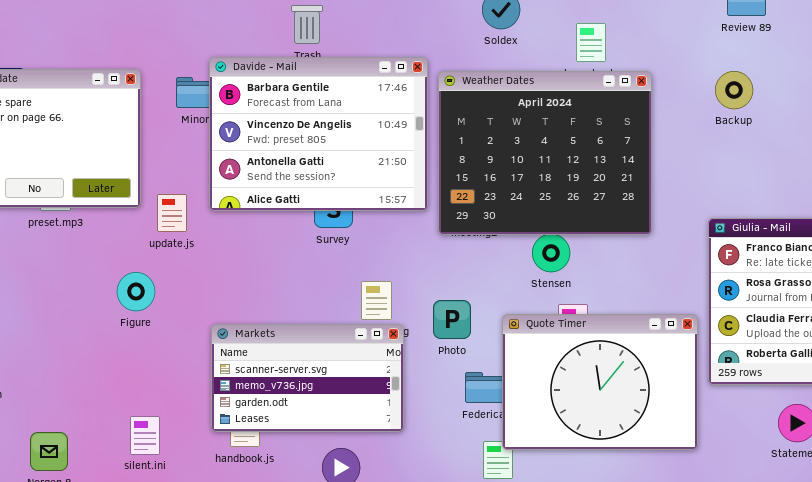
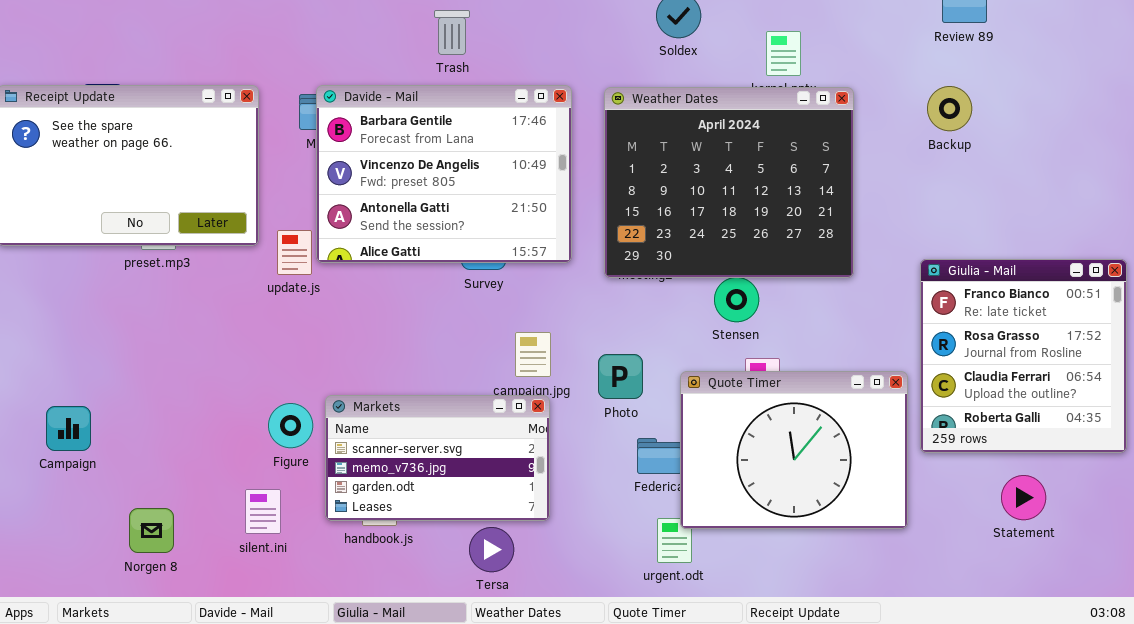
Davide - Mail: [209,57,428,211] -> [316,85,572,263], moved
Figure: [117,272,155,311] -> [268,403,313,448], moved
Markets: [211,324,404,432] -> [325,395,550,521], moved

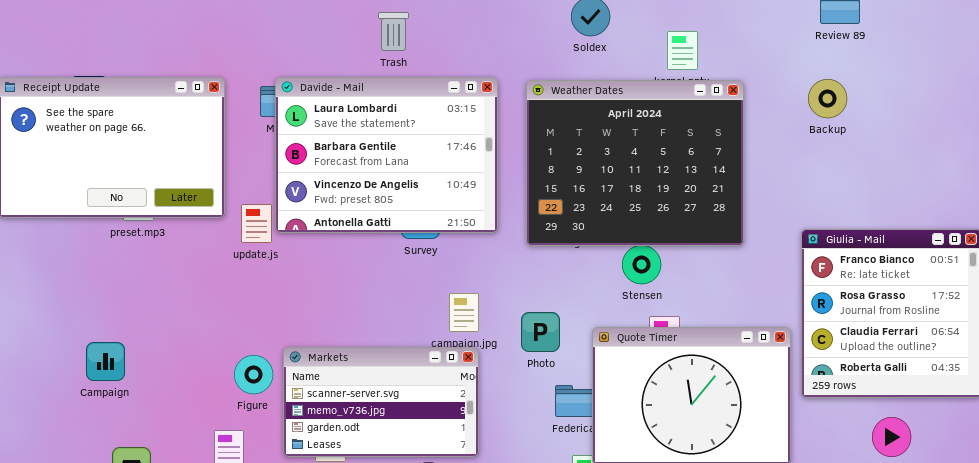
Davide - Mail: [316,85,572,263] -> [275,77,498,233], scrolled up 1 row
Campaign: [46,406,91,451] -> [86,342,125,381], moved

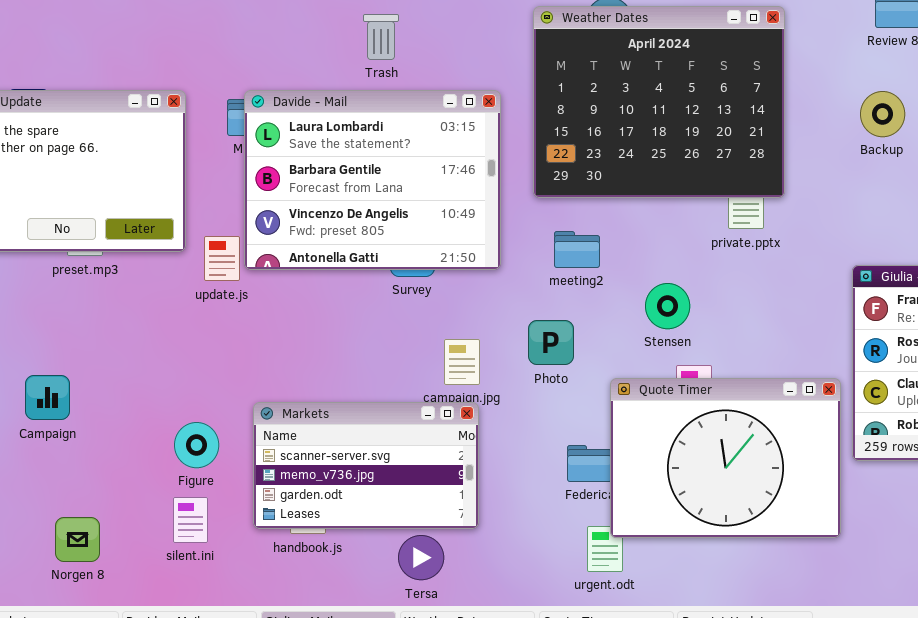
Weather Dates: [526,80,744,246] -> [533,6,785,198], moved
Photo: [521,312,560,352] -> [528,320,574,365], moved
Campaign: [86,342,125,381] -> [25,375,70,420], moved
Figure: [234,355,273,394] -> [174,422,219,468], moved

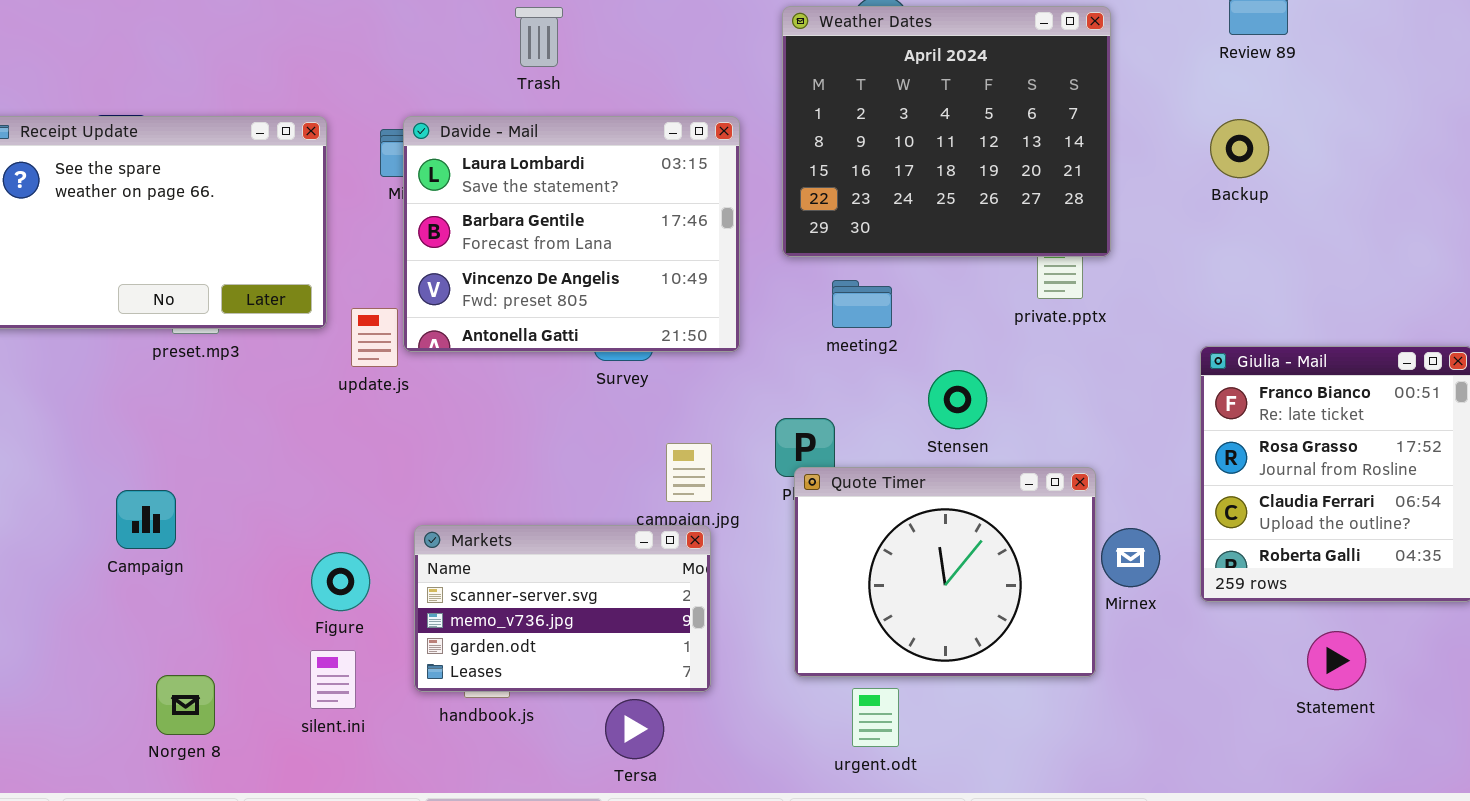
Trash: [363,14,399,60] -> [515,7,563,67], moved
meeting2: [554,231,600,268] -> [832,280,892,328], moved
Quote Timer: [610,378,841,538] -> [794,467,1096,677], moved

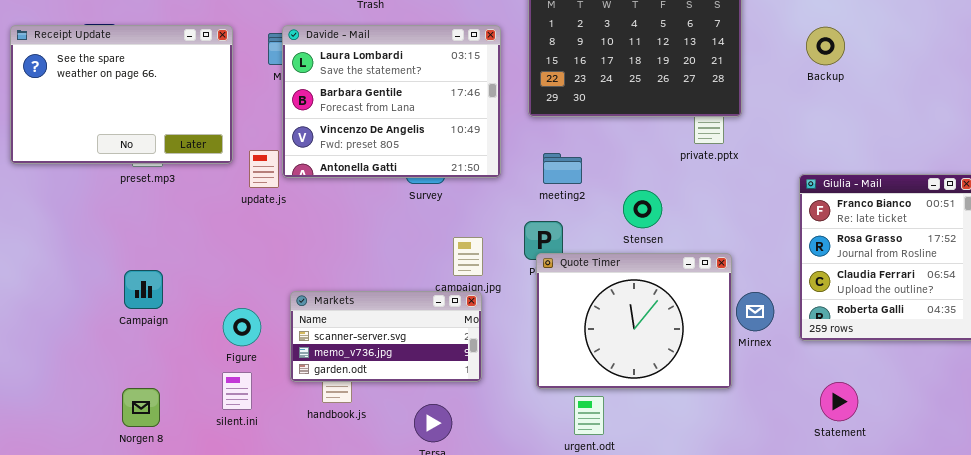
meeting2: [832,280,892,328] -> [543,153,582,184], moved
Campaign: [116,490,176,549] -> [124,270,163,309], moved
Markets: [414,525,711,692] -> [290,291,482,382], resized
Statement: [1307,631,1366,690] -> [820,382,858,421], moved

